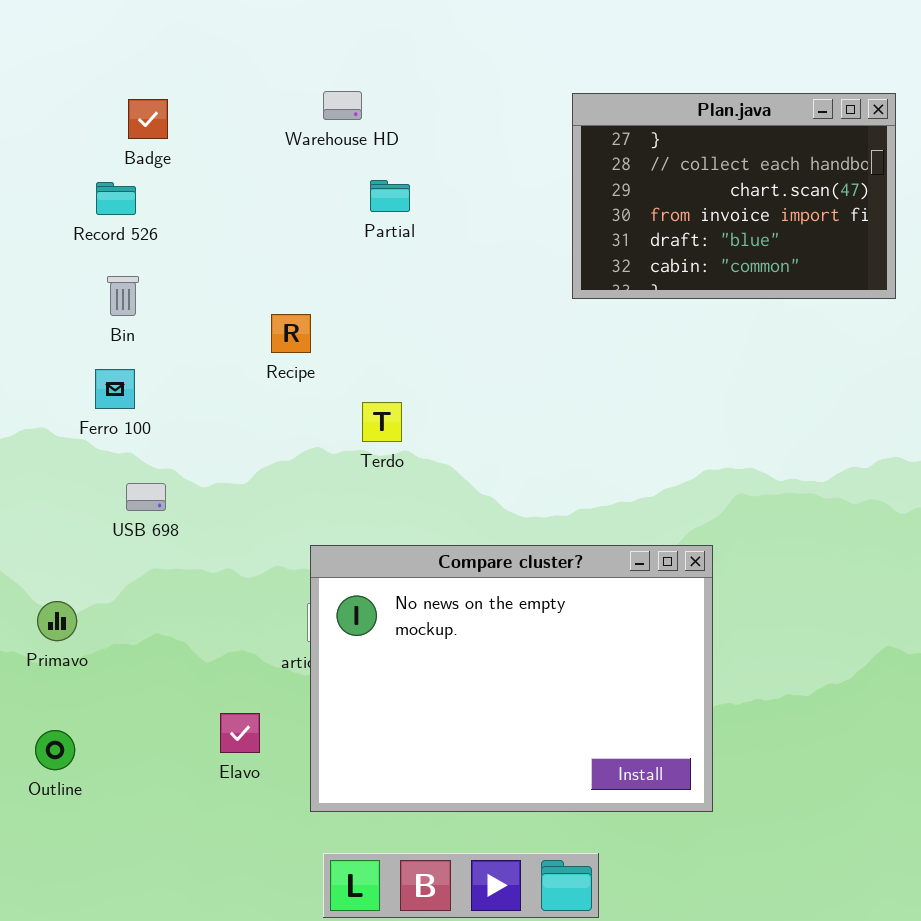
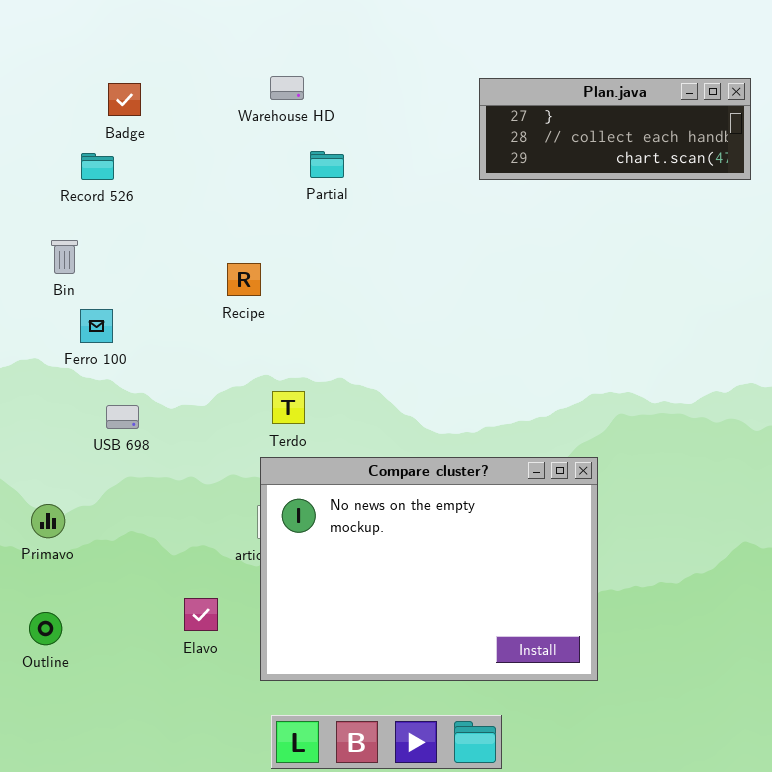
Plan.java: [572,93,896,299] -> [479,78,751,180], resized
Bin: [107,276,139,316] -> [51,240,78,274], moved
Terdo: [362,402,402,442] -> [272,391,305,424], moved

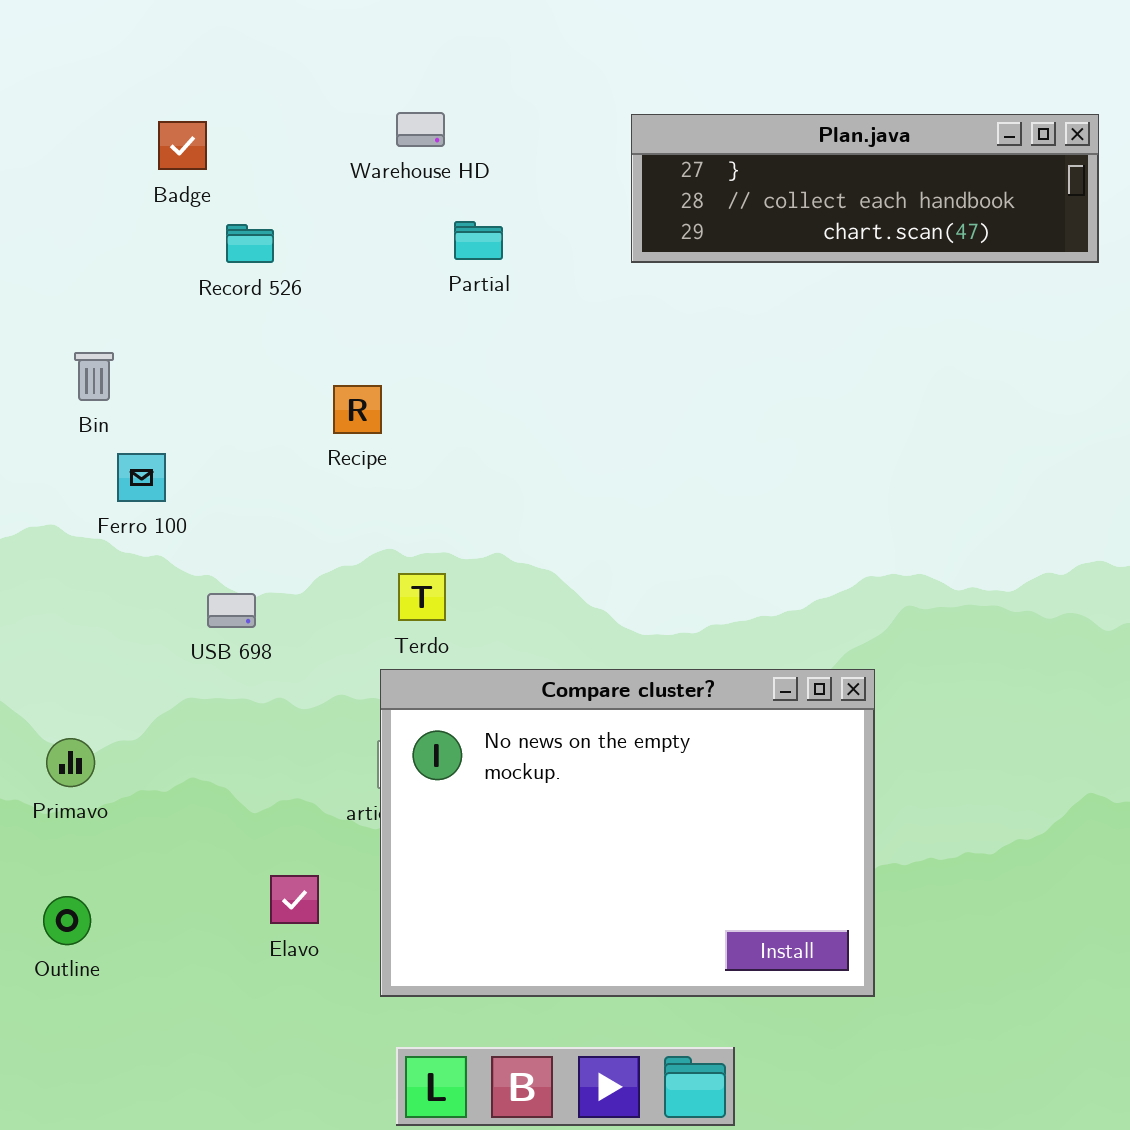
Plan.java: [479,78,751,180] -> [631,114,1099,263], resized
Record 526: [81,153,114,180] -> [226,224,274,263], moved
USB 698: [106,405,139,429] -> [207,593,256,628], moved

